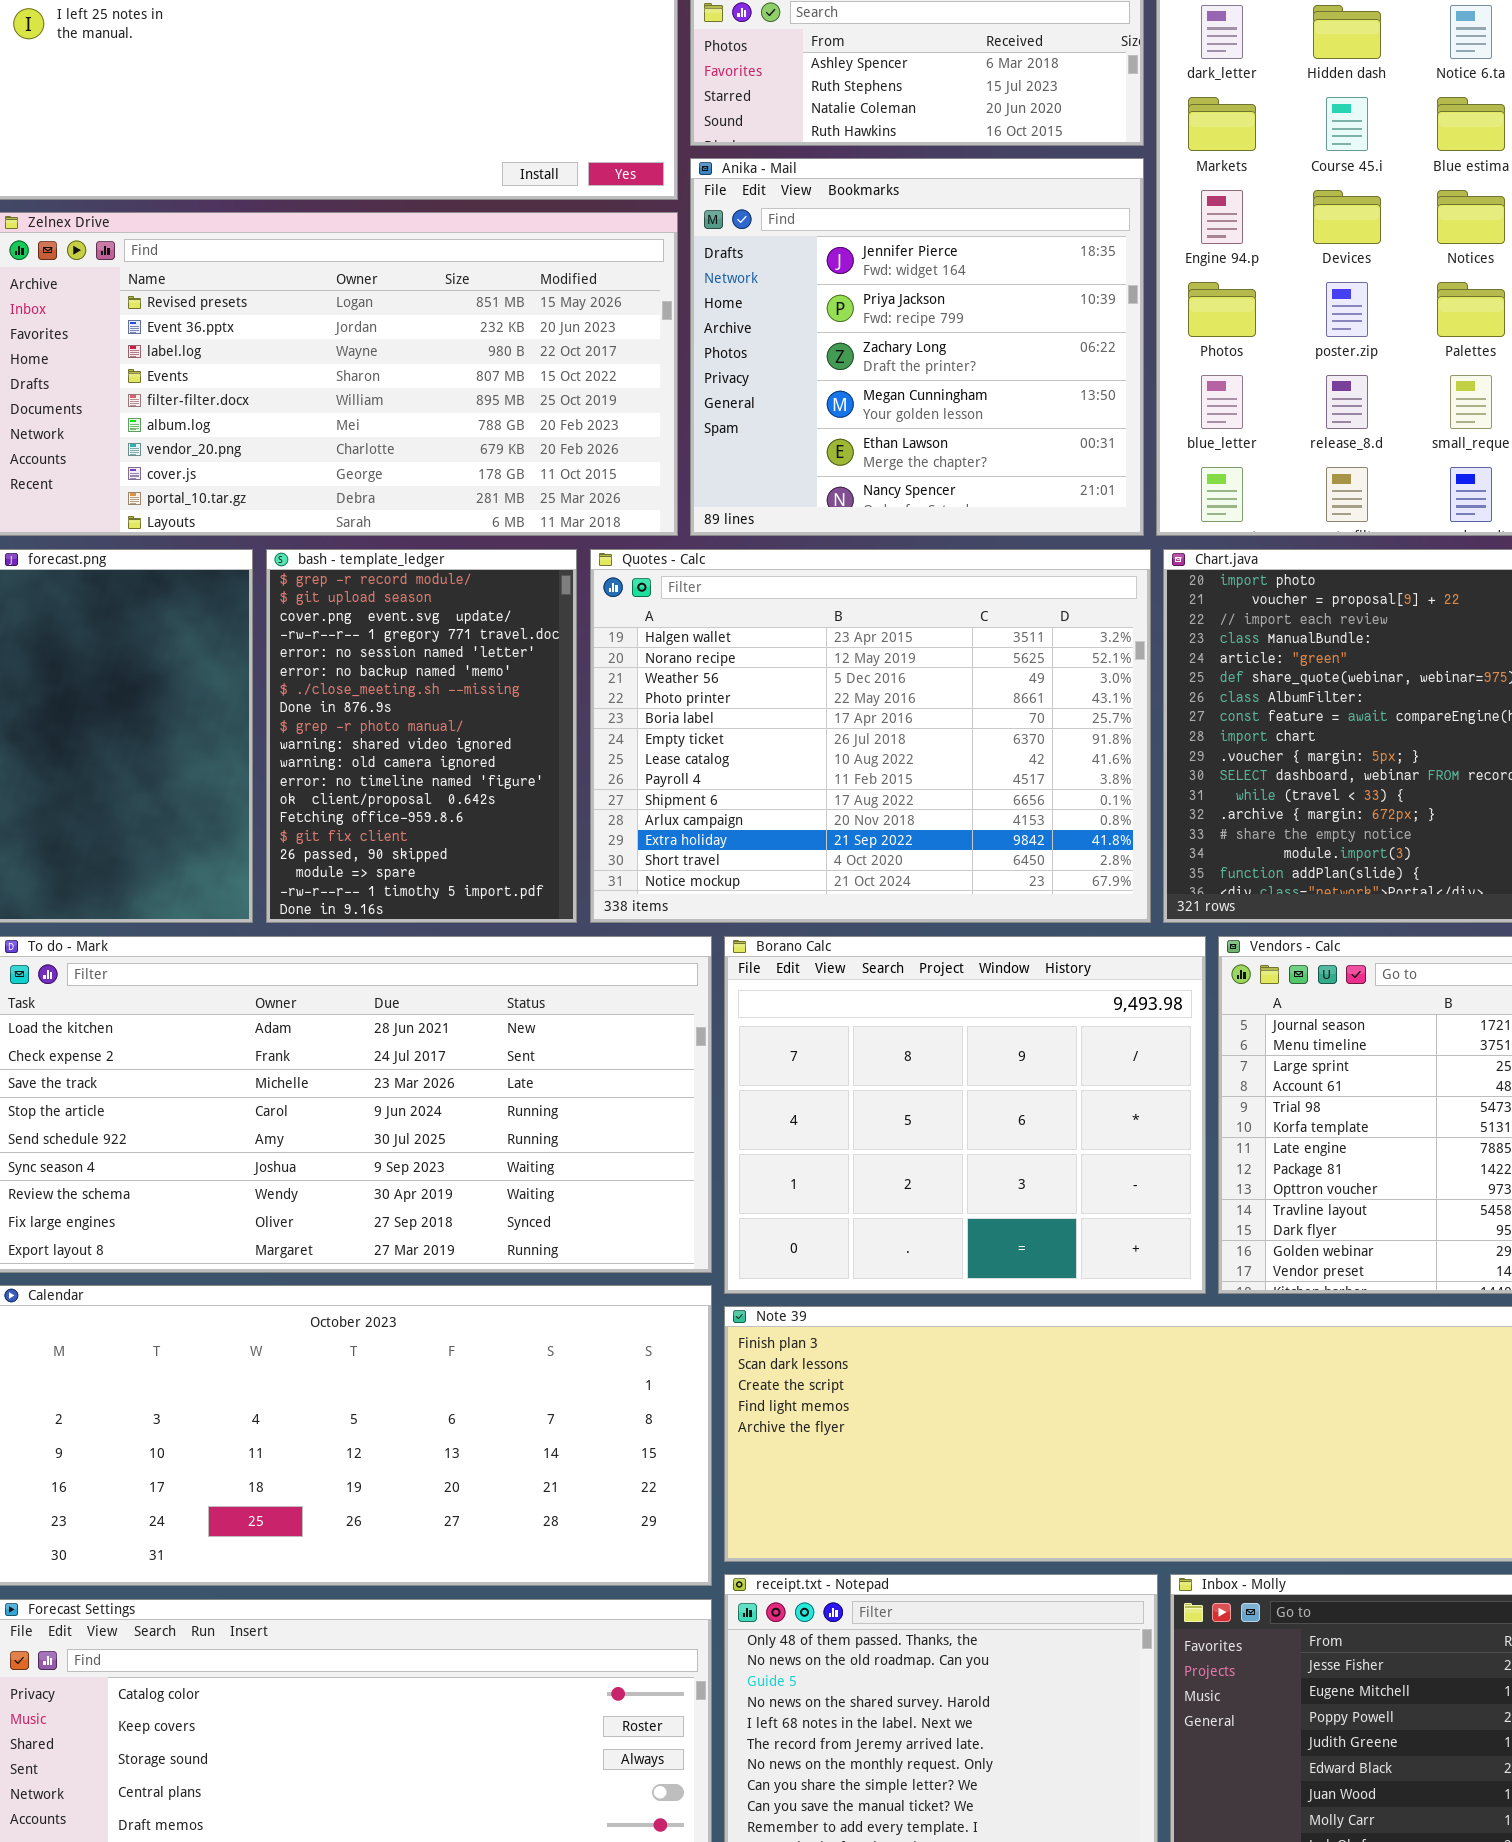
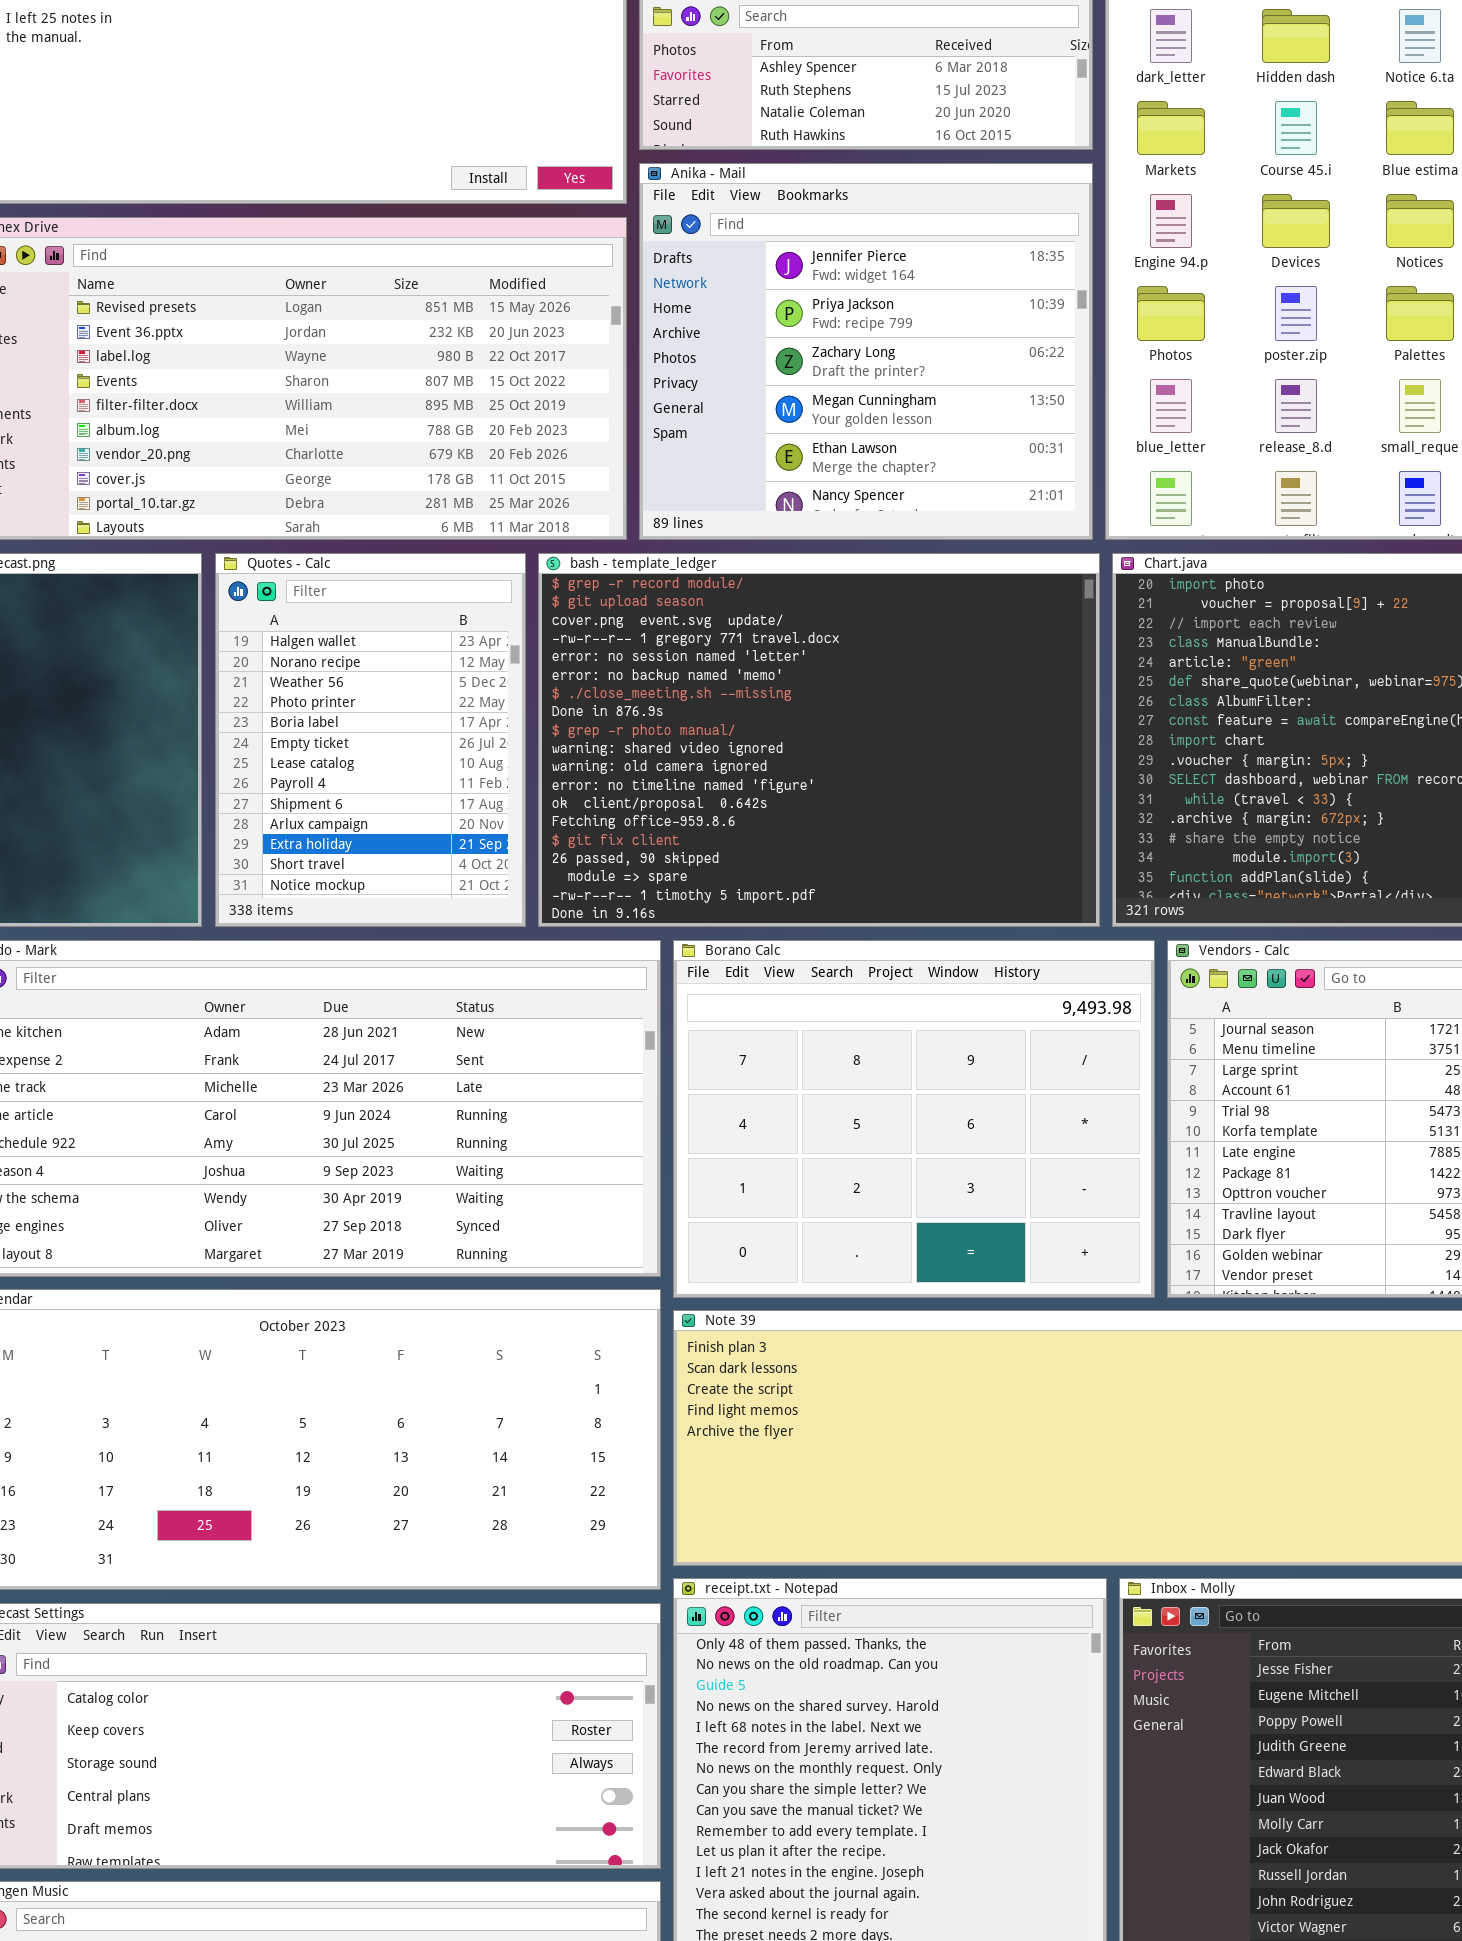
bash - template_ledger: [266,549,577,923] -> [538,553,1100,927], moved, resized
Quotes - Calc: [590,549,1151,923] -> [215,553,526,927], moved, resized

